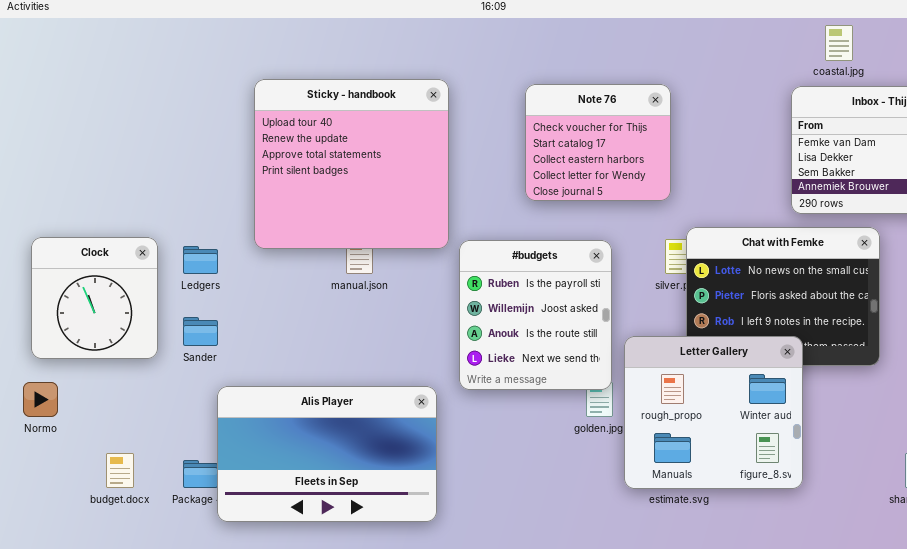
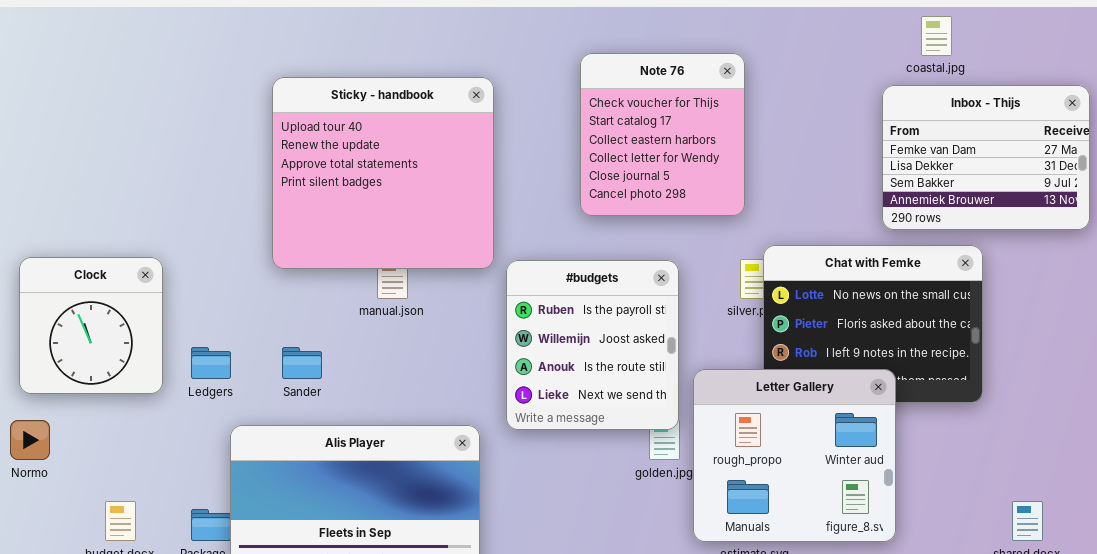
Note 76: [525,84,671,201] -> [580,53,745,216], resized
Ledgers: [183,246,218,274] -> [191,347,231,379], moved
Sander: [183,317,218,346] -> [282,347,322,379], moved

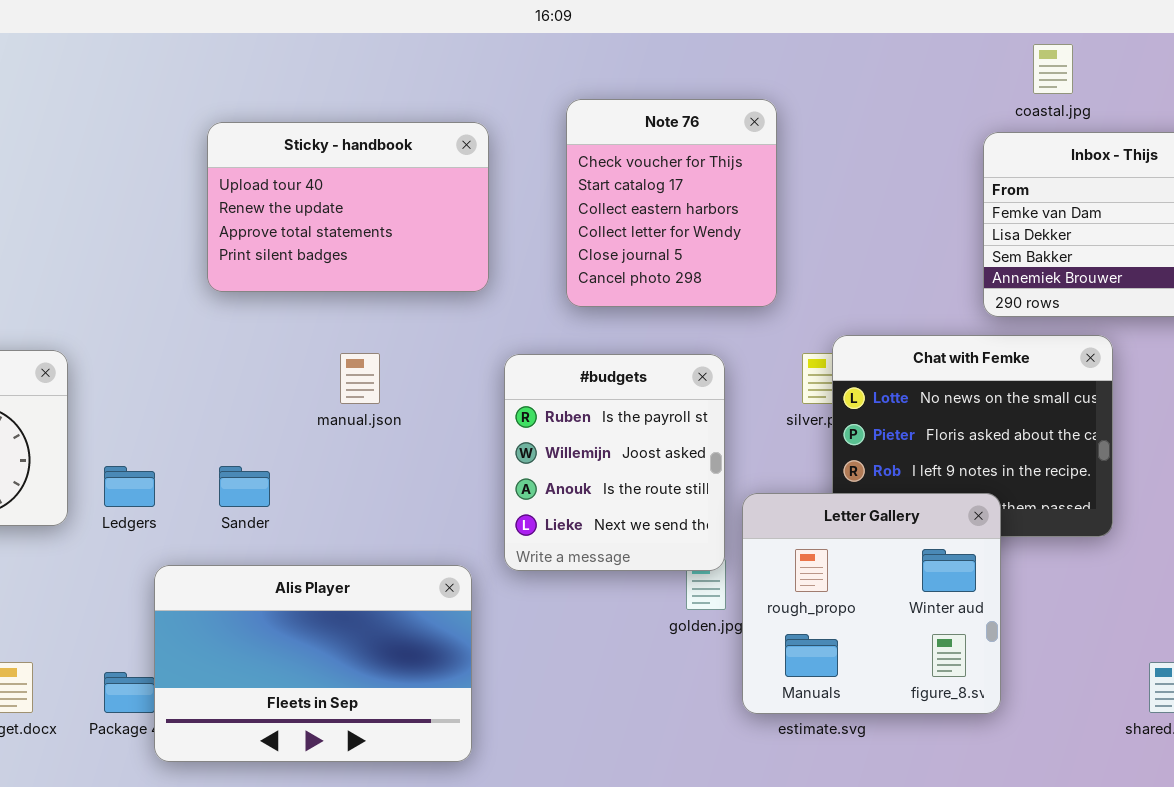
Note 76: [580,53,745,216] -> [566,99,777,307], moved
Sticky - handbook: [272,77,494,269] -> [207,122,489,292], resized

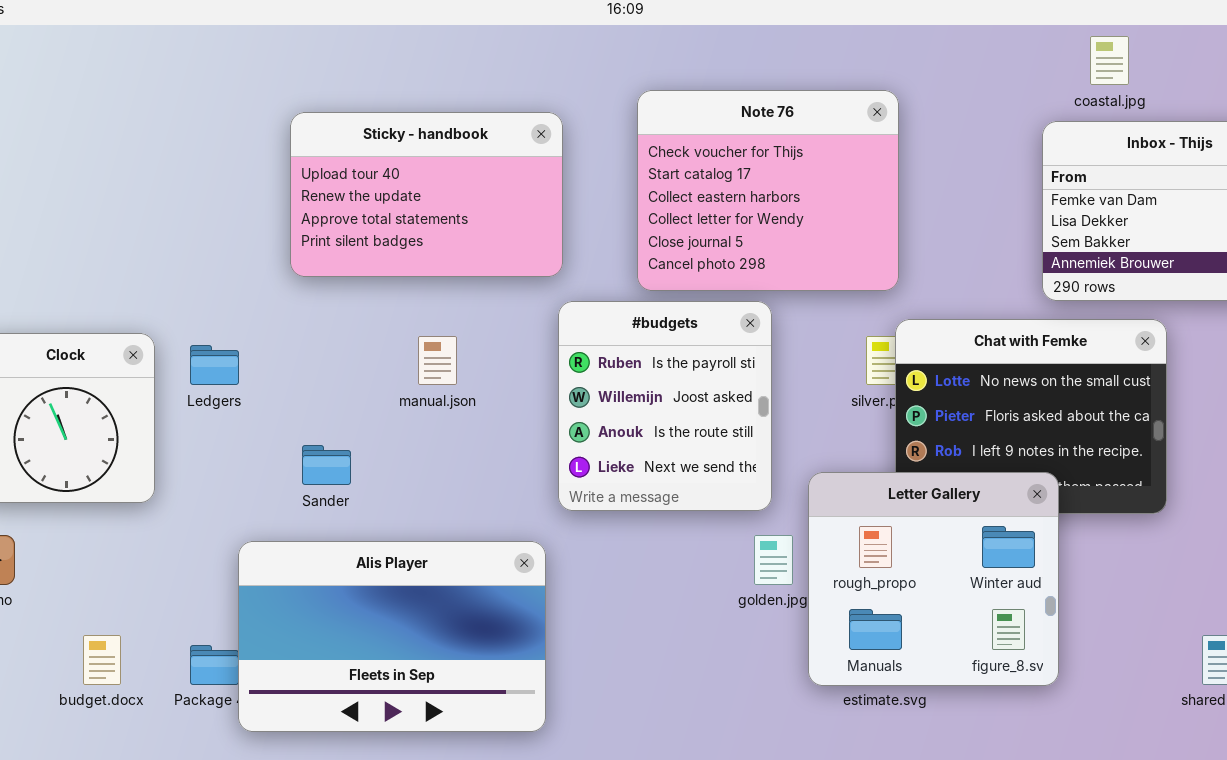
Note 76: [566,99,777,307] -> [637,90,899,291], resized
#budgets: [504,354,725,571] -> [558,301,772,511], moved
Ledgers: [104,466,155,507] -> [190,345,239,385], moved

